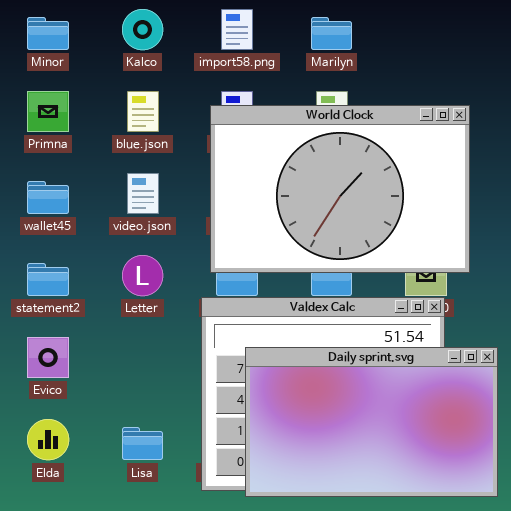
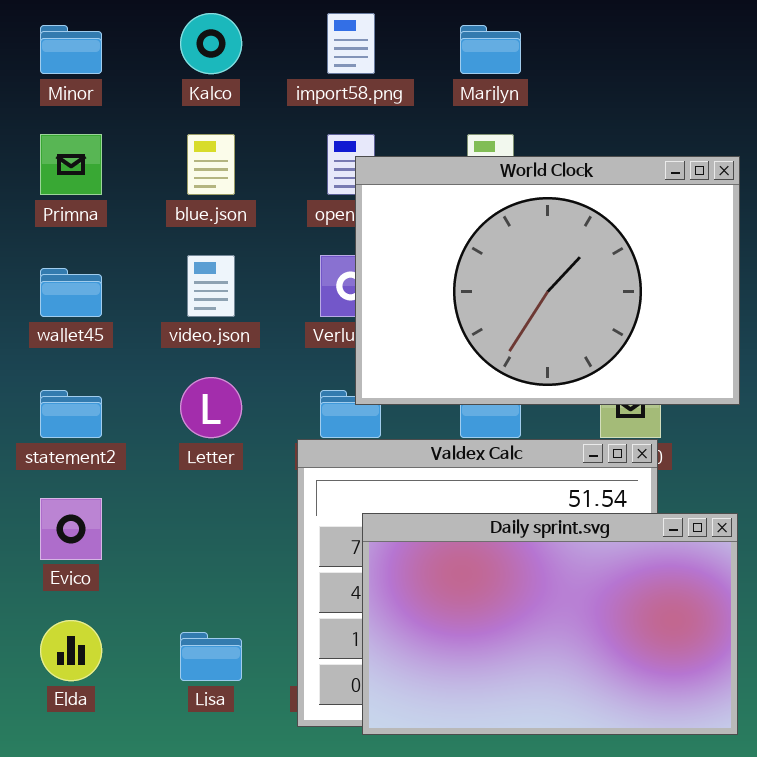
World Clock: [210,105,470,273] -> [355,156,740,405], moved

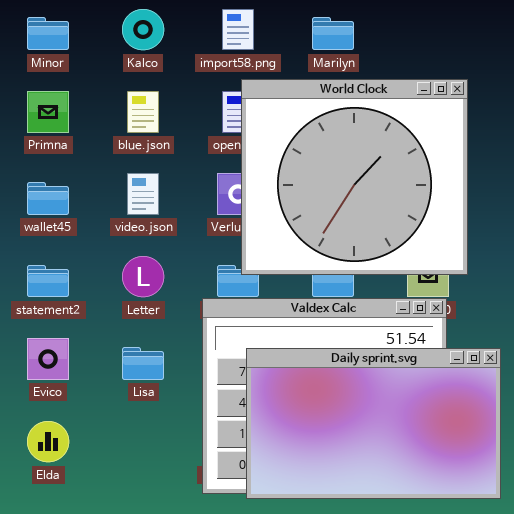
World Clock: [355,156,740,405] -> [241,79,468,275], resized
Lisa: [180,632,242,681] -> [122,347,164,380], moved

